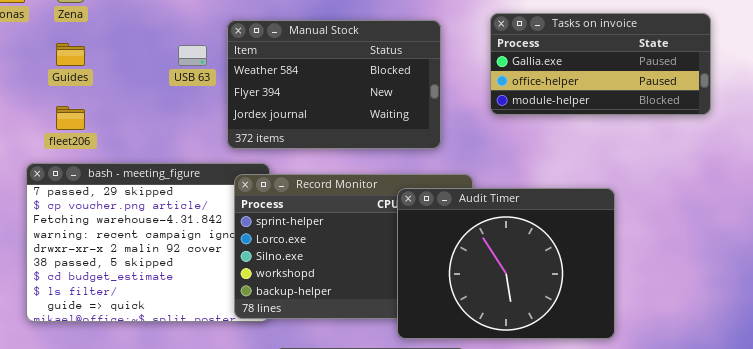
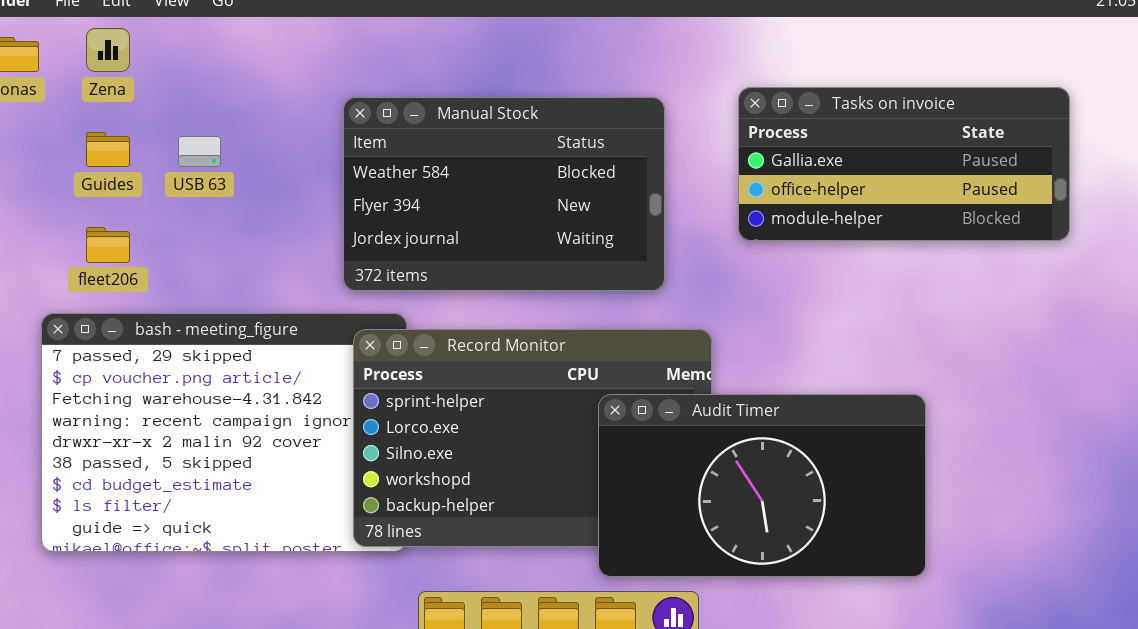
USB 63: [178,45,207,66] -> [178,136,221,167], moved
Audit Timer: [397,188,615,339] -> [598,394,926,577], resized

